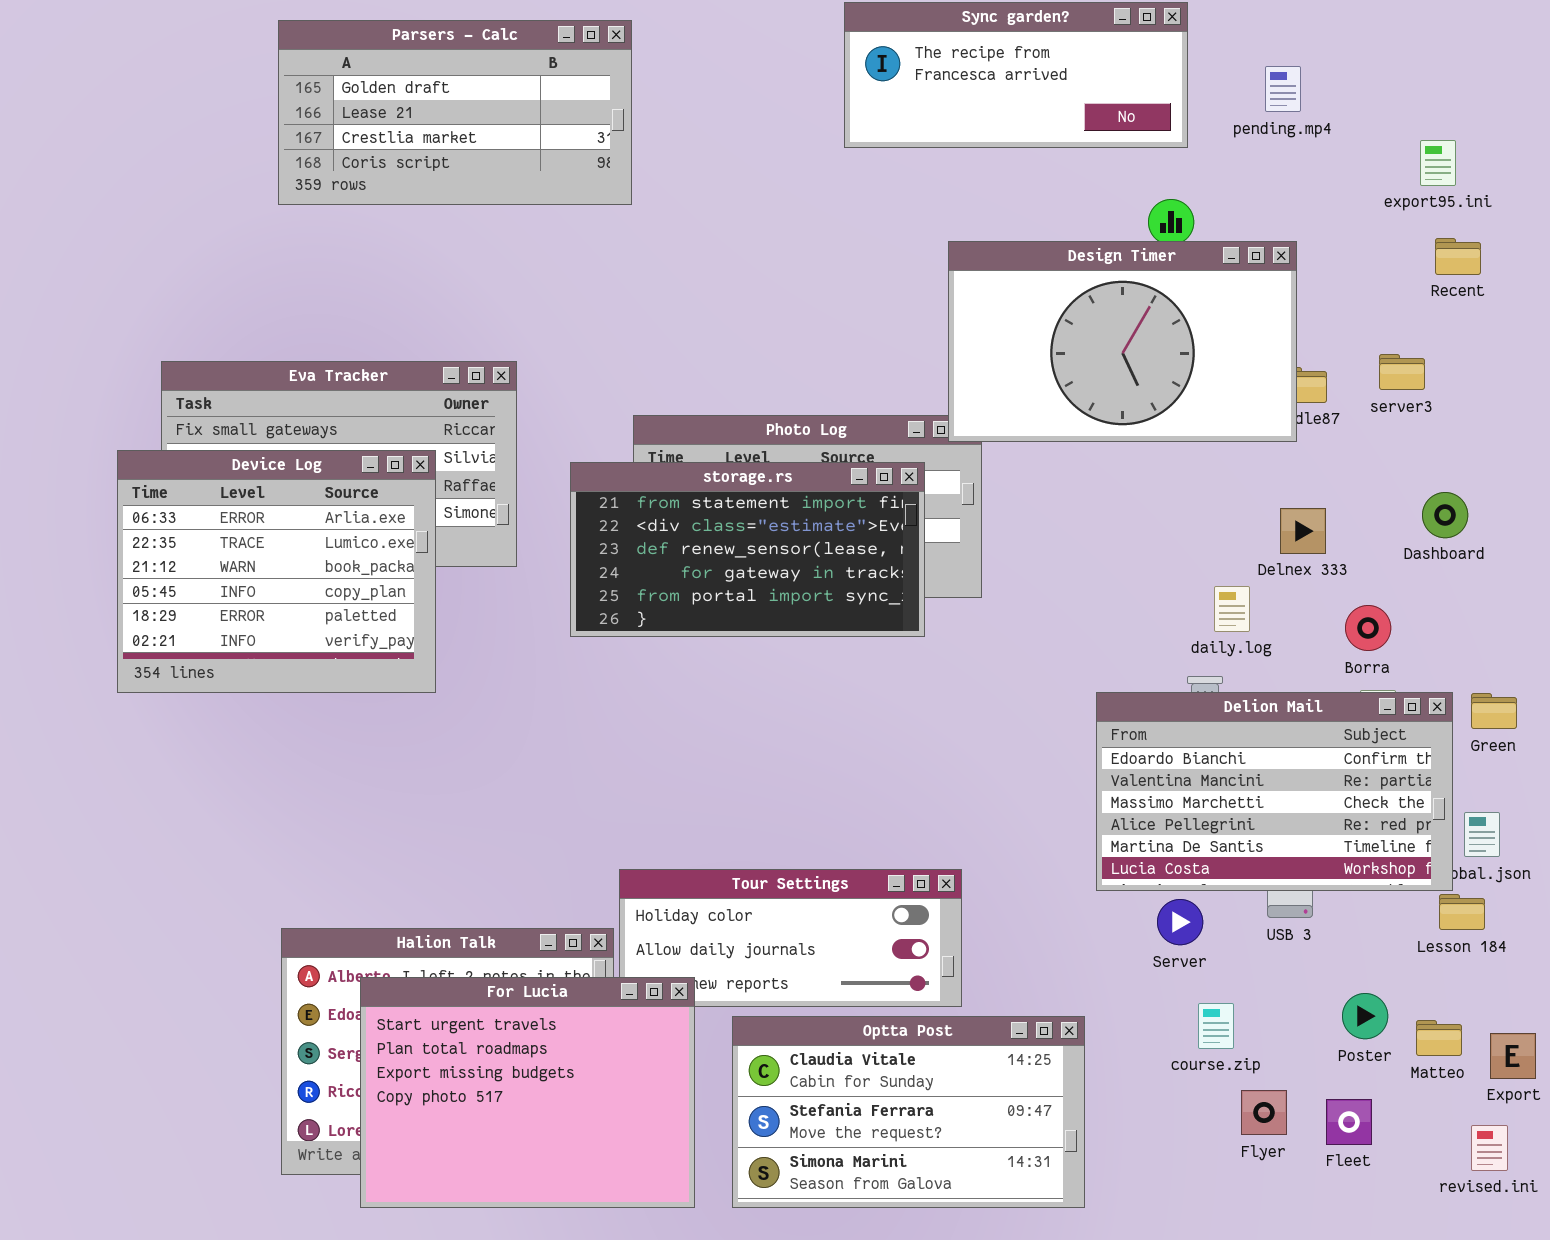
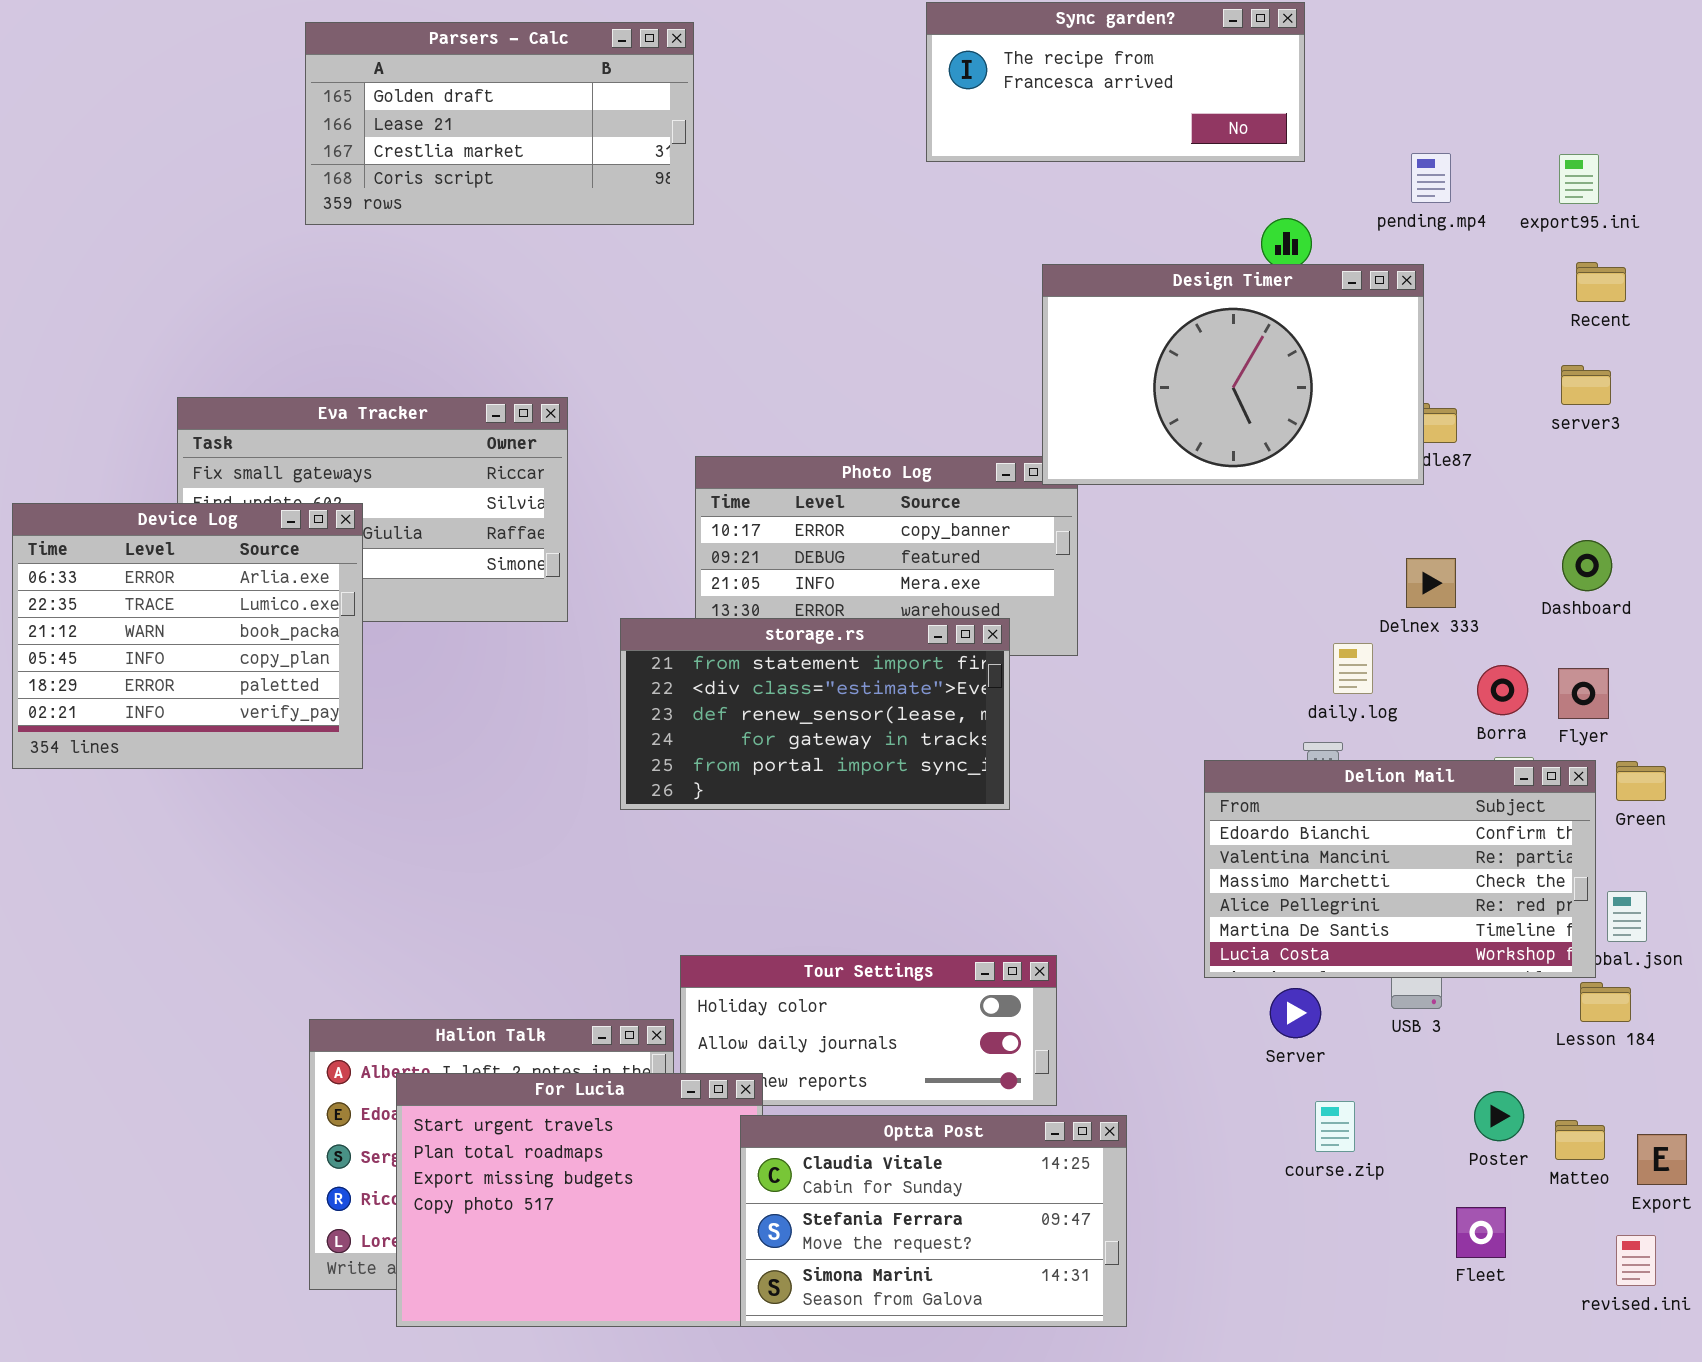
pending.mp4: [1265,66,1301,112] -> [1411,153,1451,203], moved
server3: [1379,354,1425,390] -> [1561,365,1611,405], moved
Device Log: [117,450,436,693] -> [12,503,363,769], moved
storage.rs: [570,462,925,637] -> [620,618,1010,810], moved
Optta Post: [732,1016,1085,1208] -> [740,1115,1127,1327], moved
Flyer: [1241,1090,1287,1135] -> [1558,668,1609,719], moved

